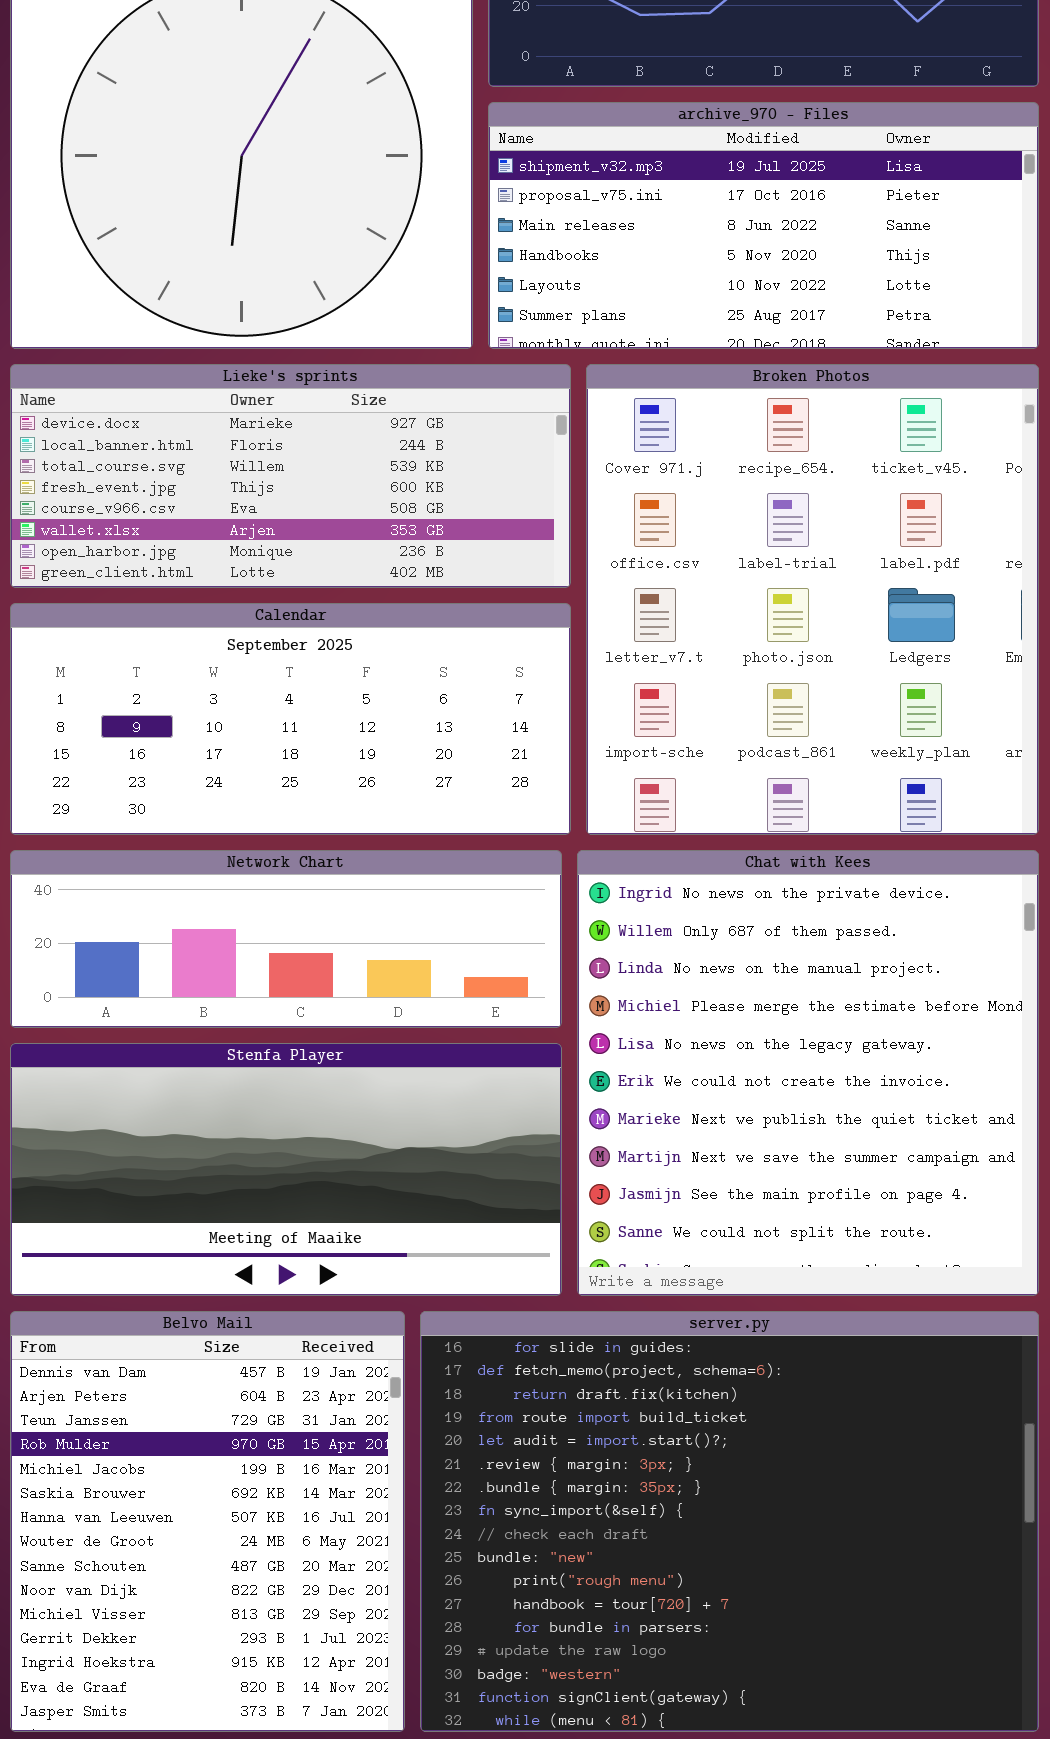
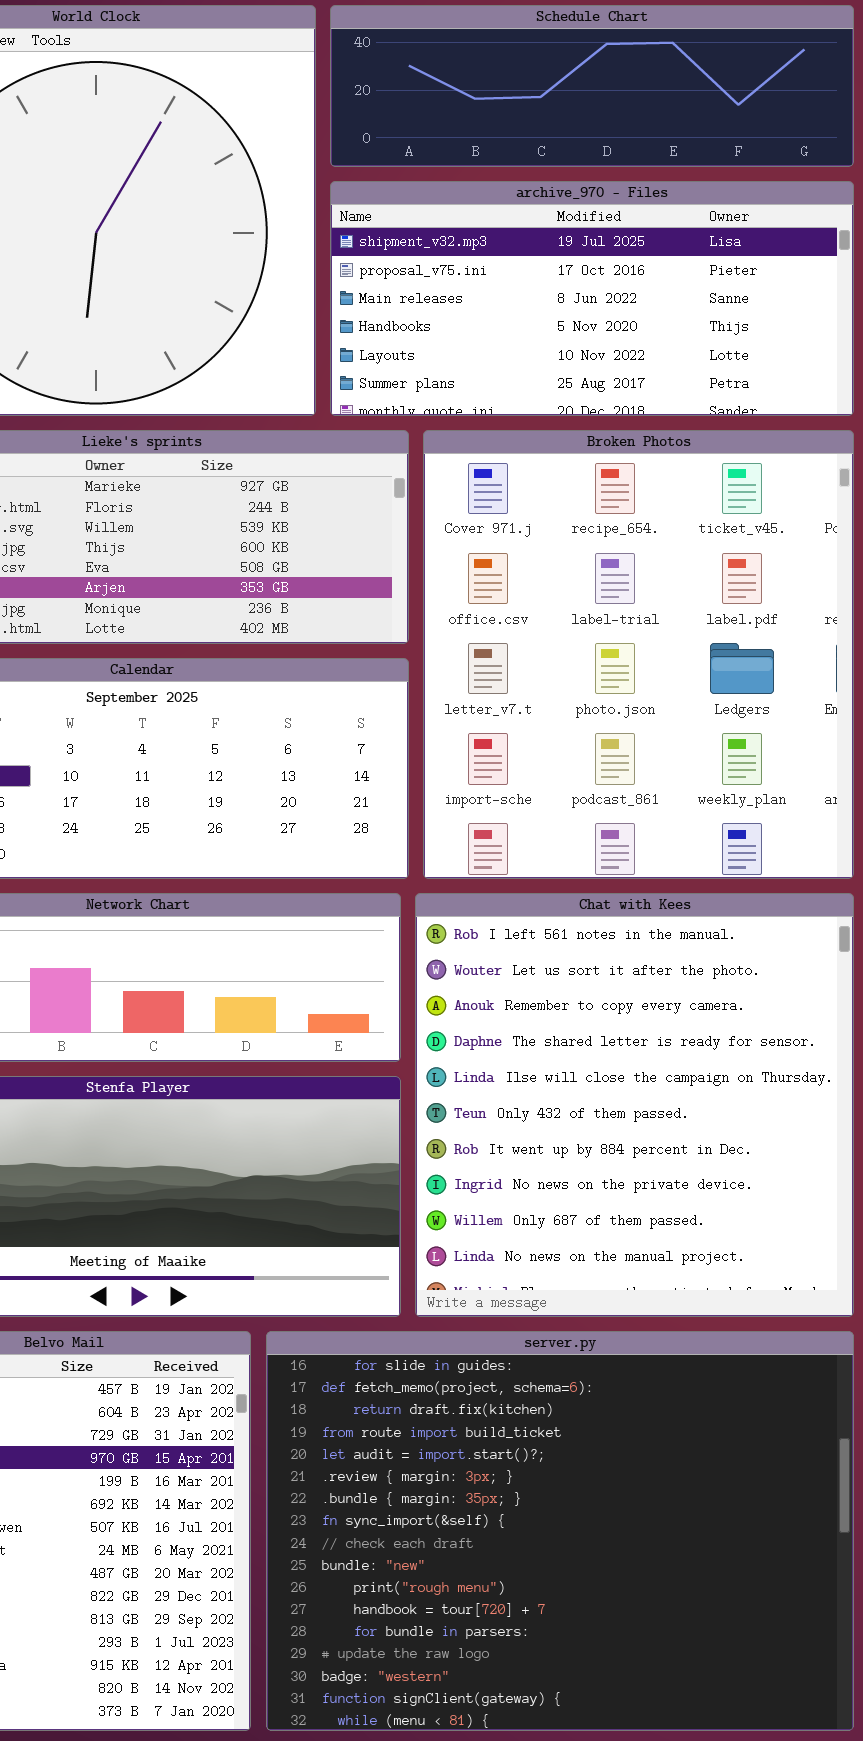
Chat with Kees: [577,850,1039,1296] -> [415,893,854,1317], scrolled up 7 rows

